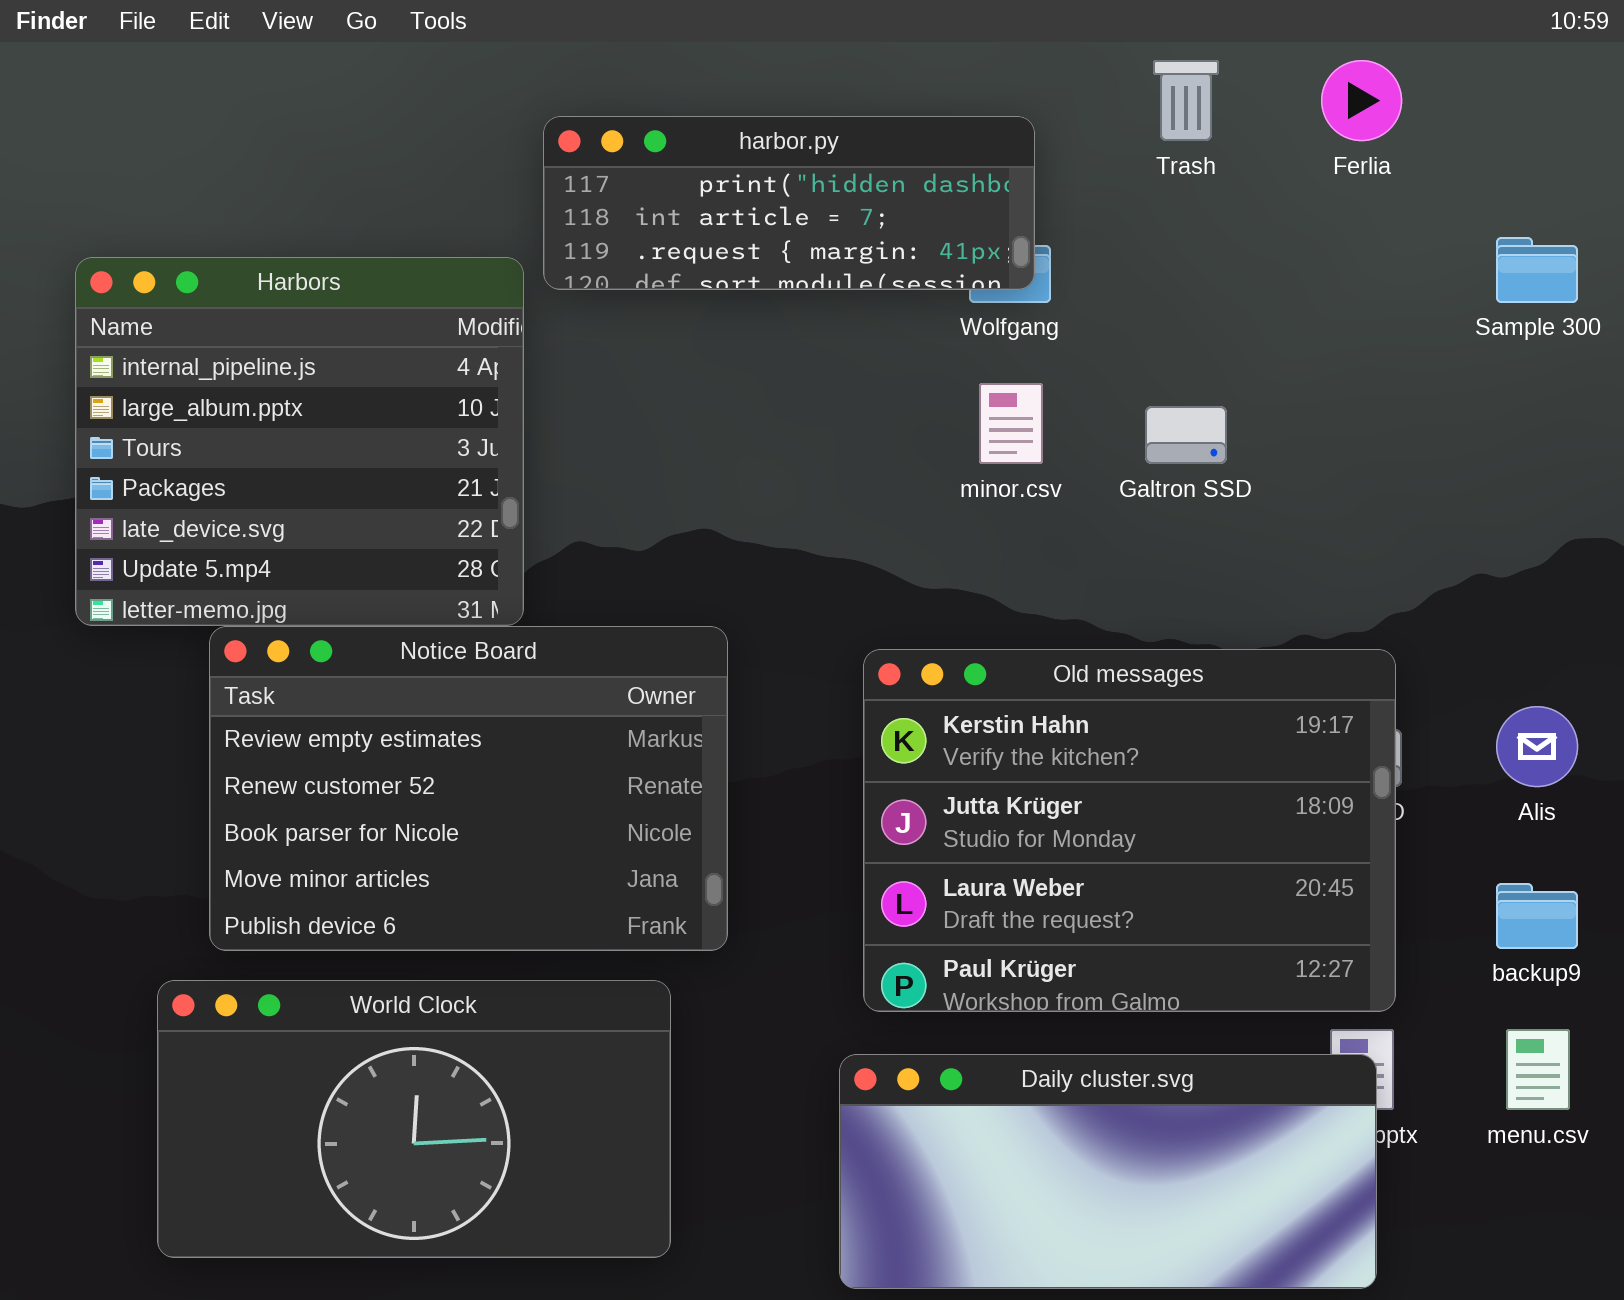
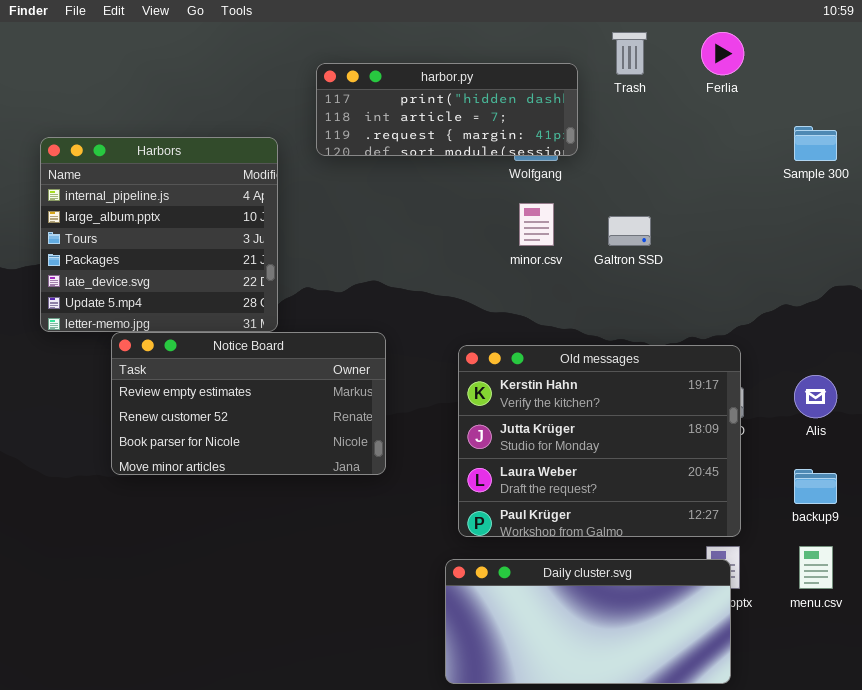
harbor.py: [543,116,1035,290] -> [316,63,578,156], moved
Notice Board: [209,626,728,951] -> [111,332,386,475], resized
World Clock: [157,980,671,1258] -> none, closed

